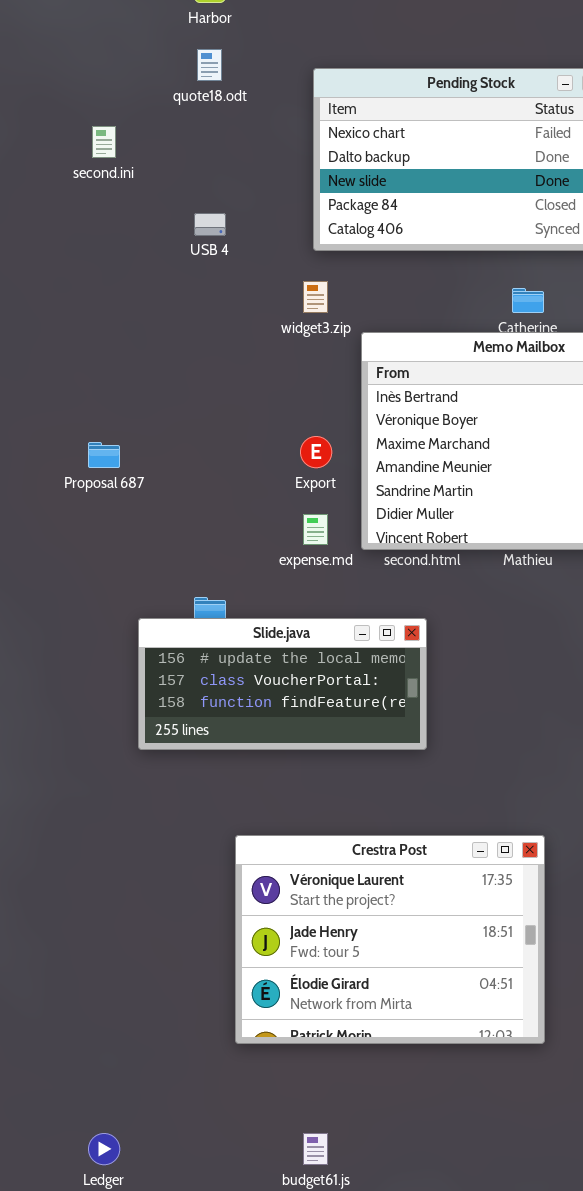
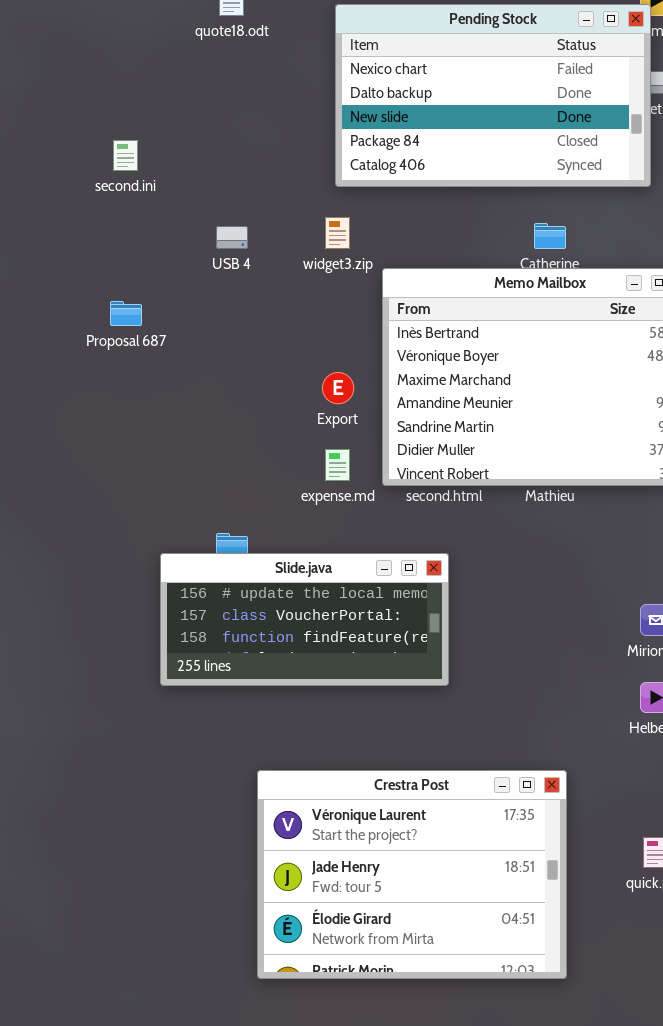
second.ini: [92,126,116,158] -> [113,140,138,171], moved
USB 4: [194,213,226,236] -> [216,226,248,249], moved
Proposal 687: [88,442,120,468] -> [110,301,142,326], moved

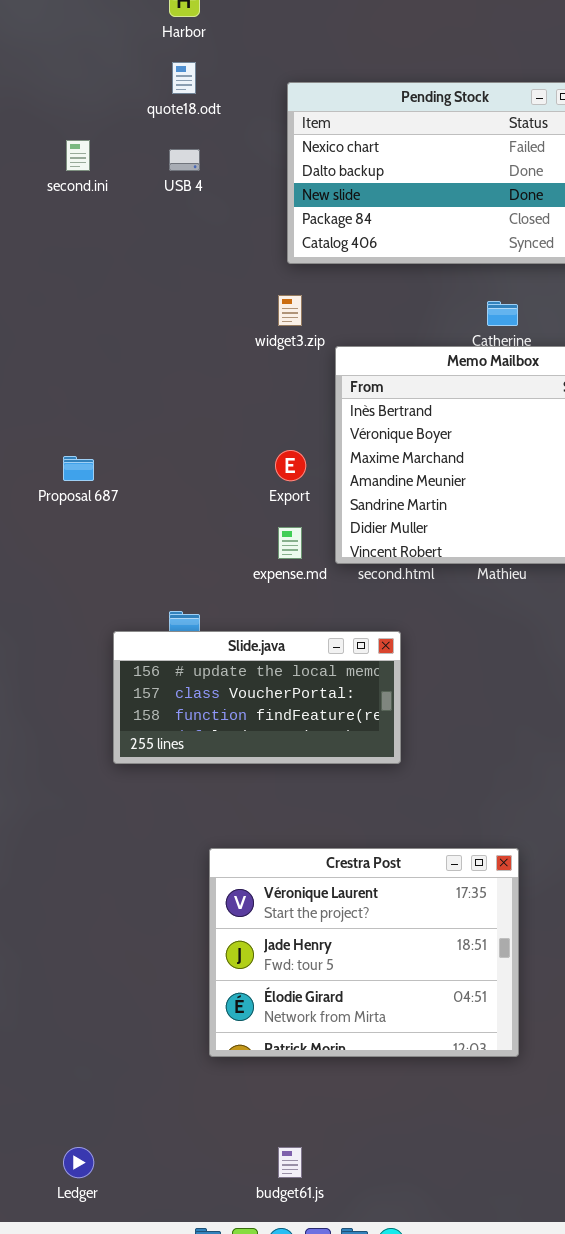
second.ini: [113,140,138,171] -> [66,140,90,171], moved
USB 4: [216,226,248,249] -> [169,149,200,171], moved
Proposal 687: [110,301,142,326] -> [63,456,94,481], moved

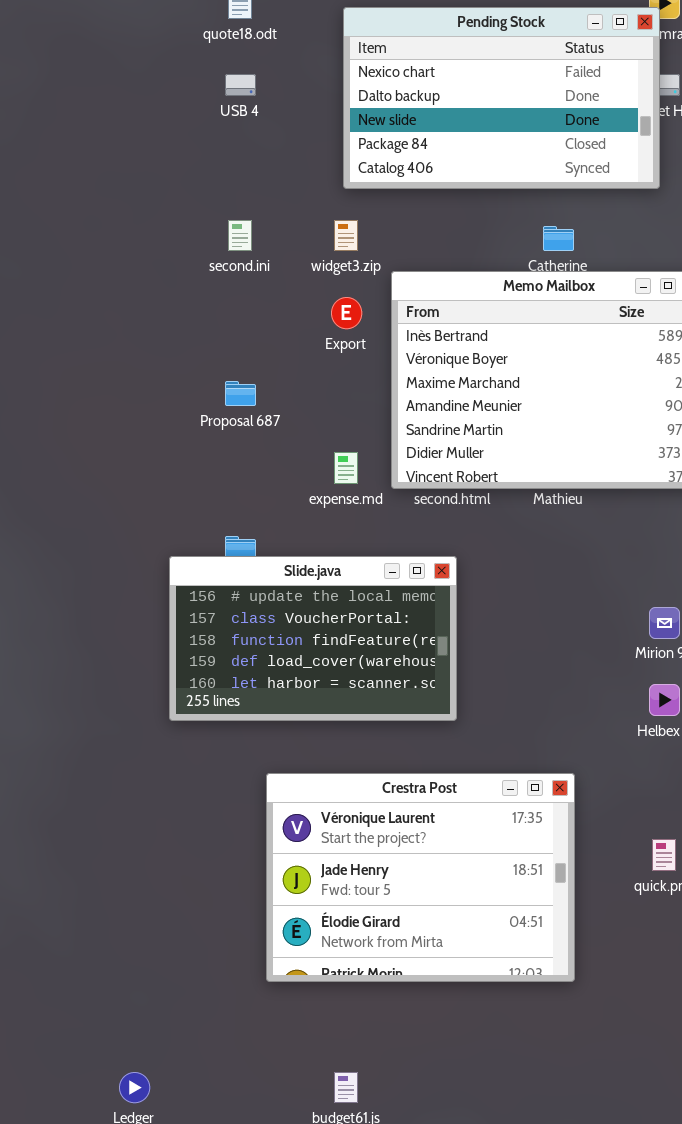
second.ini: [66,140,90,171] -> [228,220,252,251], moved
Export: [275,450,306,481] -> [331,297,362,329], moved
Proposal 687: [63,456,94,481] -> [225,381,256,406], moved
Slide.java: [113,631,401,764] -> [169,556,457,721], resized

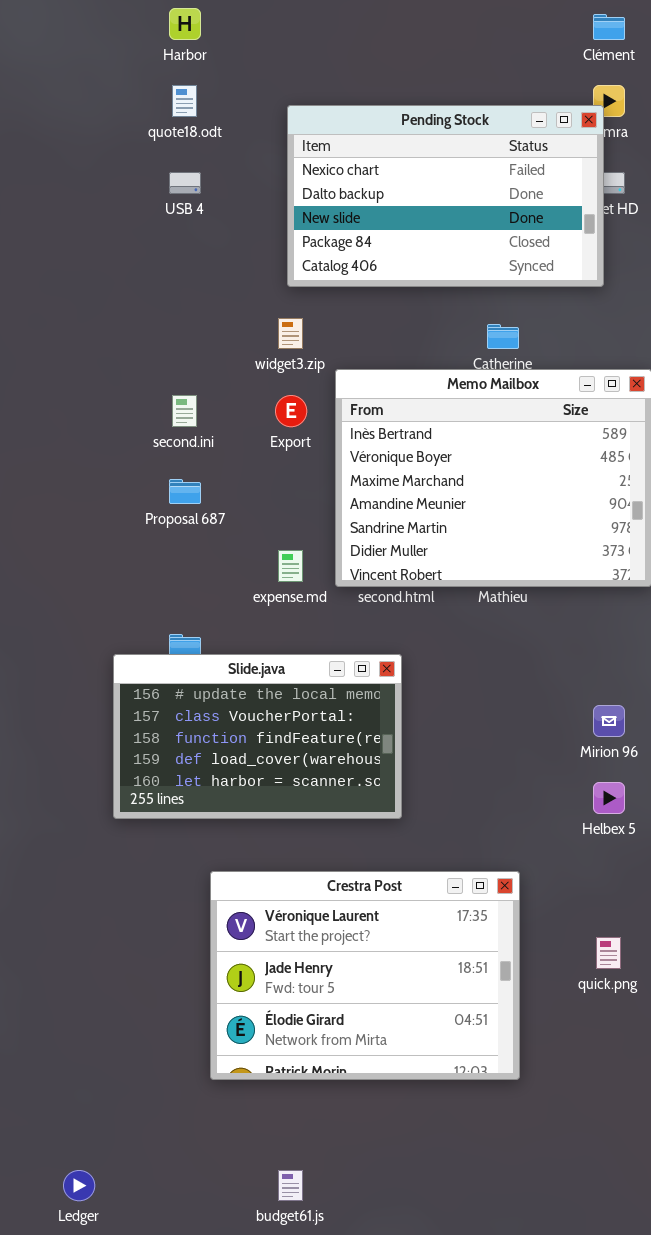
second.ini: [228,220,252,251] -> [172,395,197,427], moved

